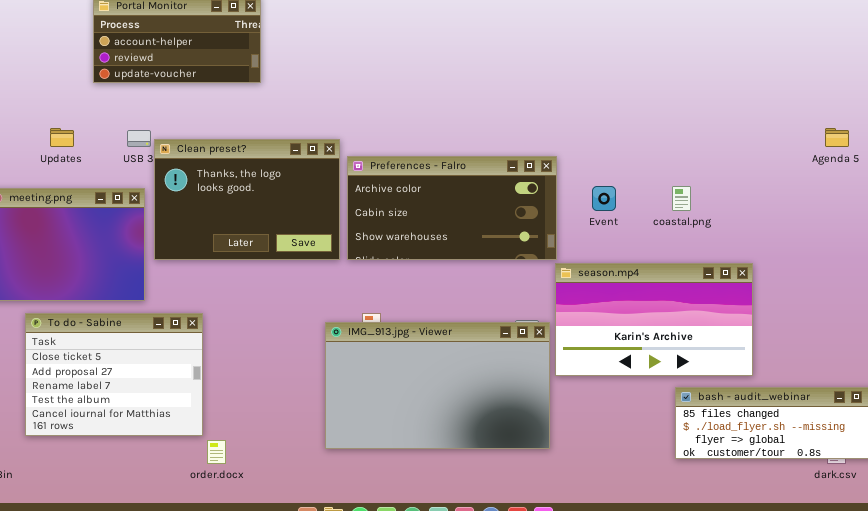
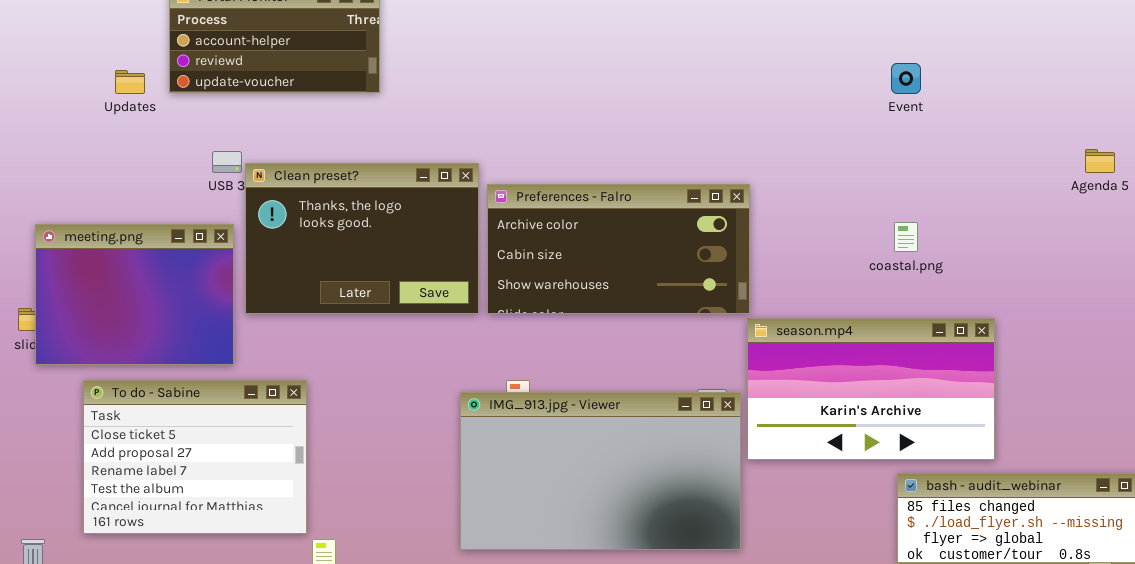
Updates: [50,128,74,147] -> [115,70,145,94], moved
Event: [592,186,616,211] -> [891,63,921,94], moved

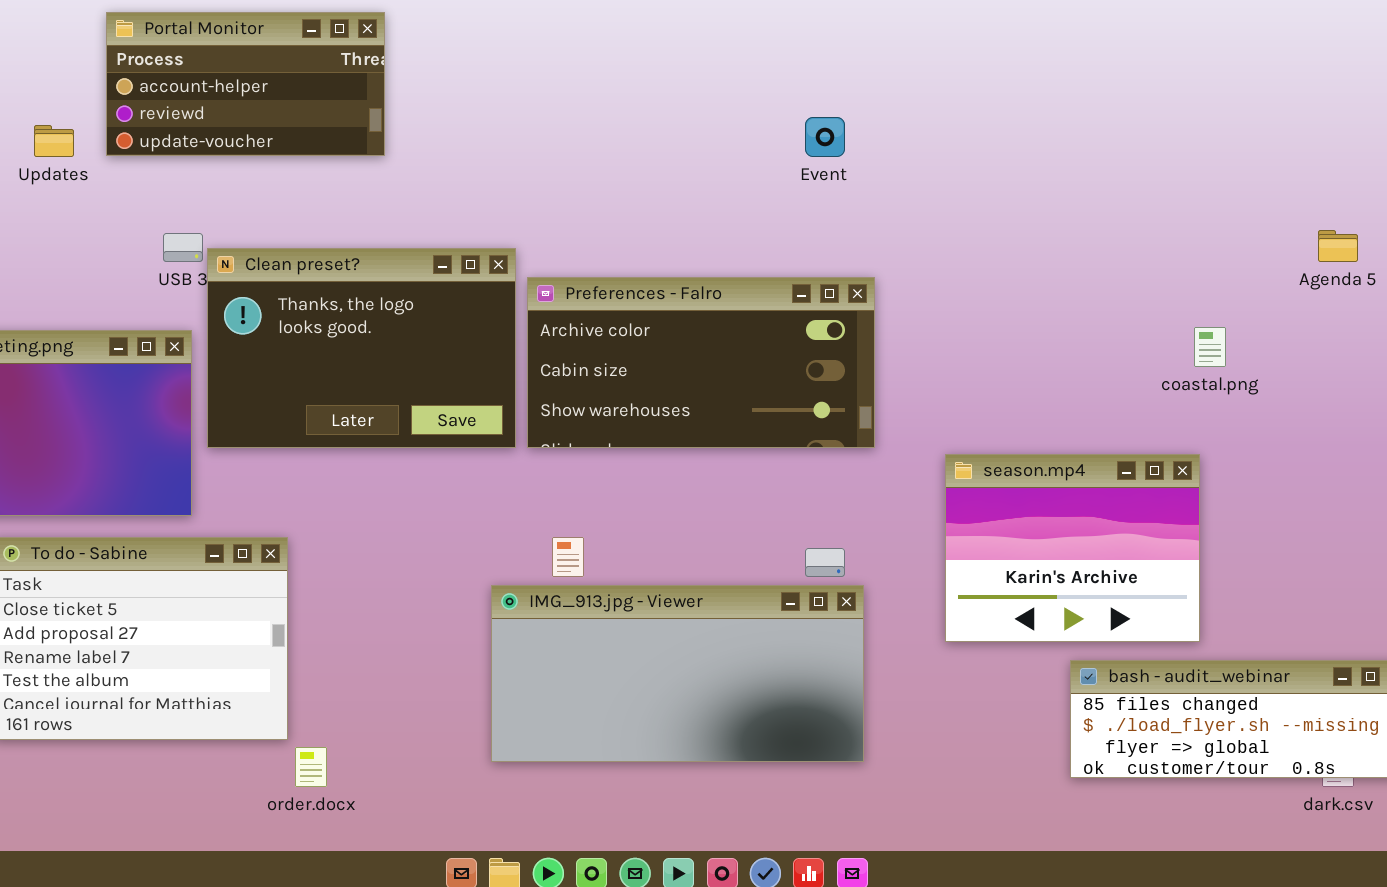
Event: [891,63,921,94] -> [805,117,845,157], moved
coastal.png: [894,222,918,252] -> [1194,327,1226,367], moved
season.mp4: [747,318,995,460] -> [945,454,1200,642], resized
IMG_913.jpg - Viewer: [460,392,741,550] -> [491,585,864,762], resized

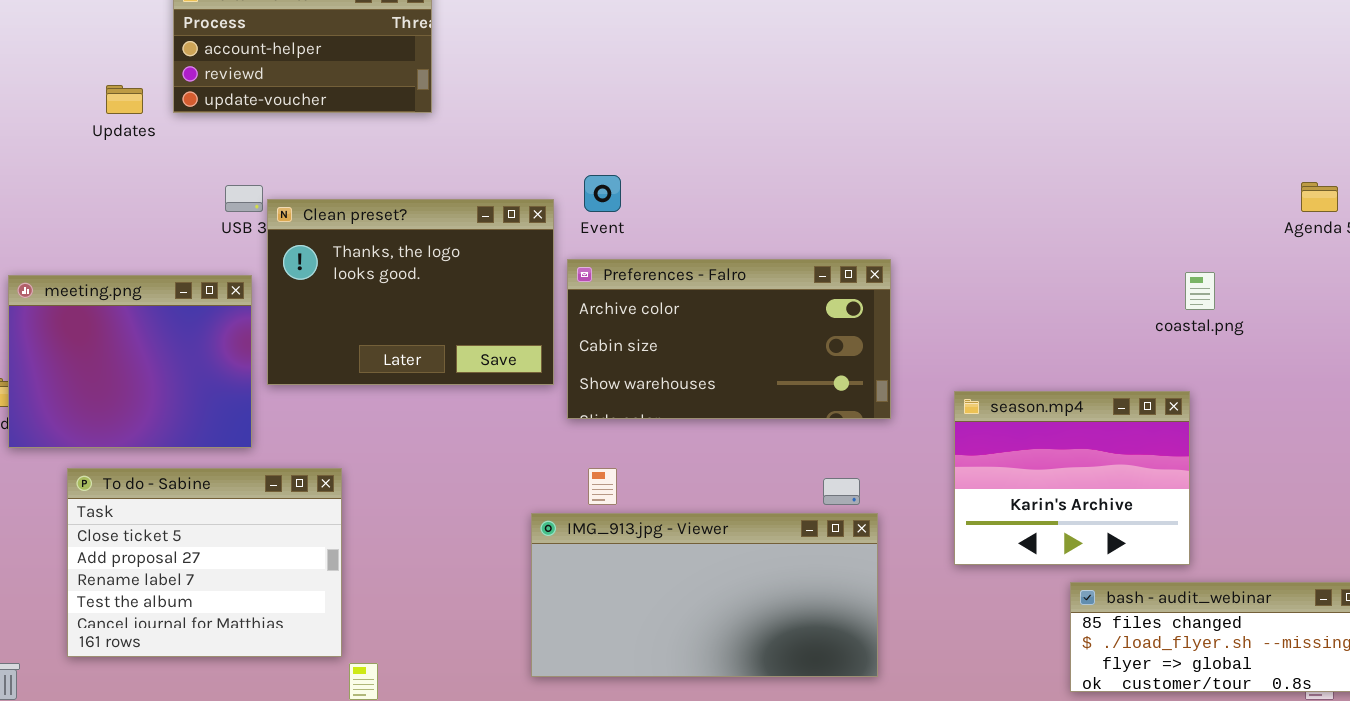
Event: [805,117,845,157] -> [584,175,621,212], moved
Preferences - Falro: [527,277,875,448] -> [567,259,891,419], moved

